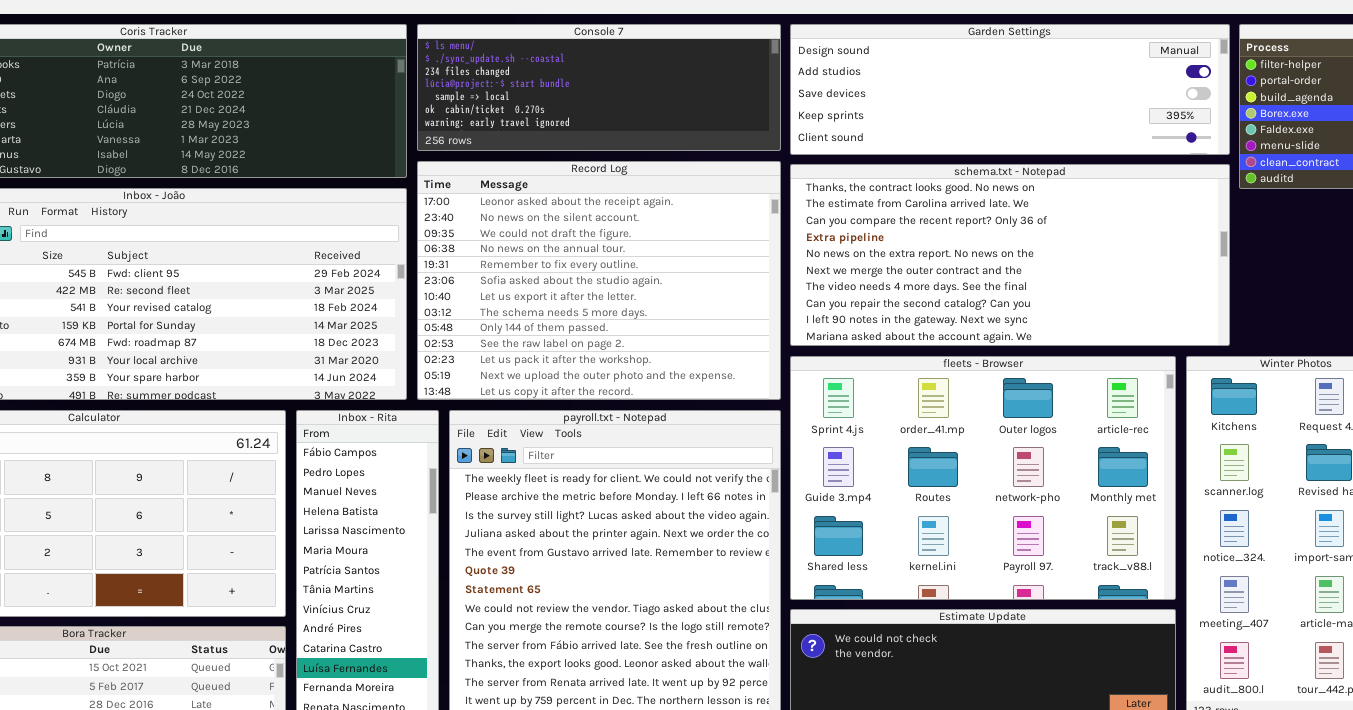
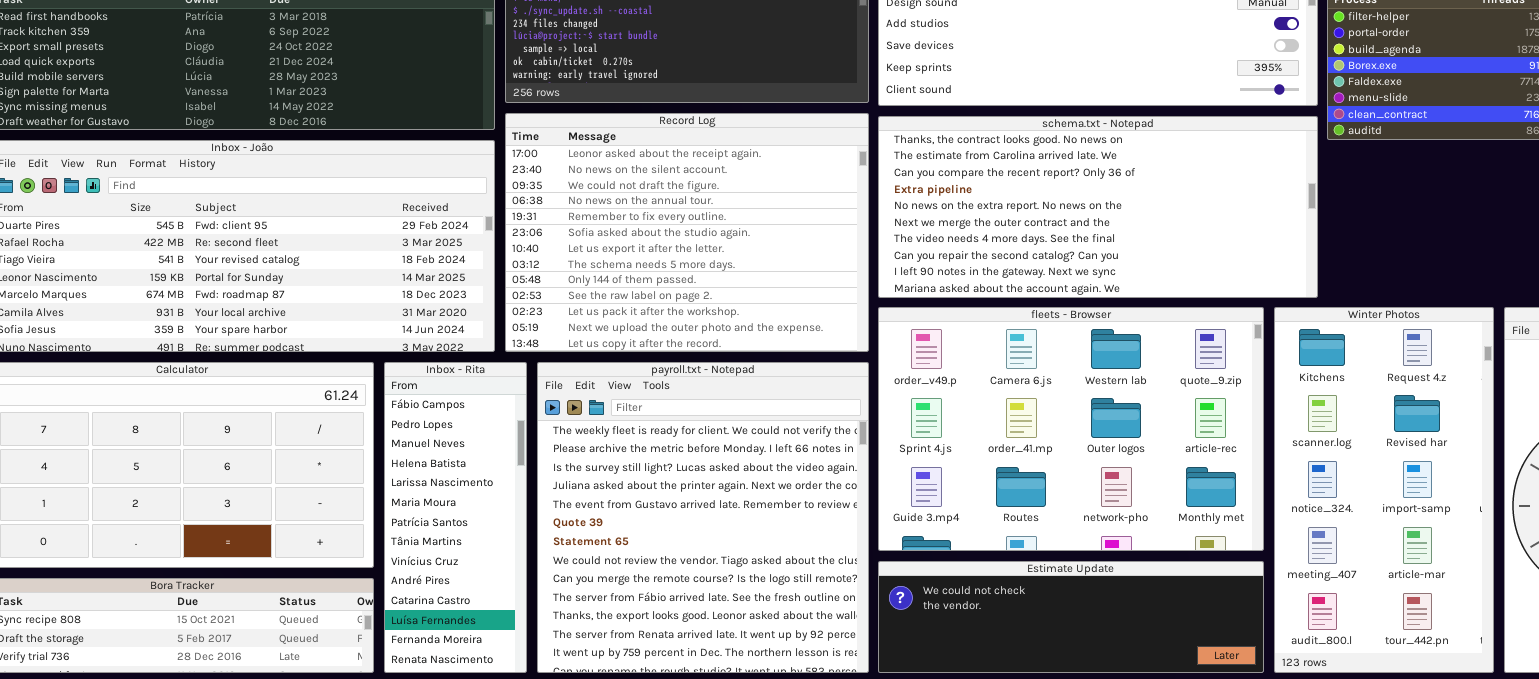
fleets - Browser: [790,356,1176,600] -> [878,307,1264,551], scrolled up 1 row

